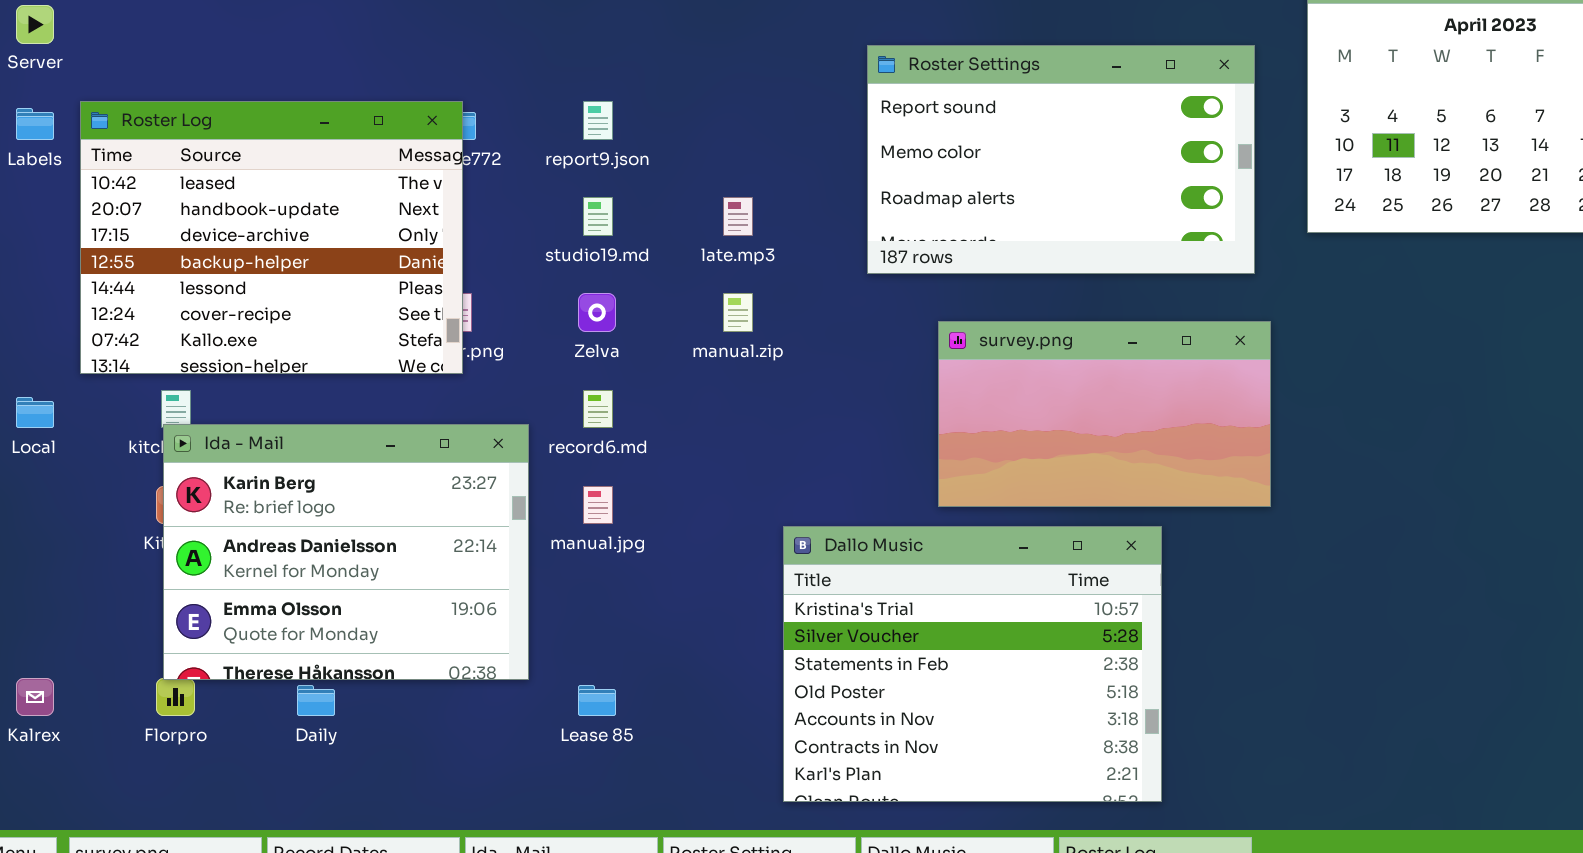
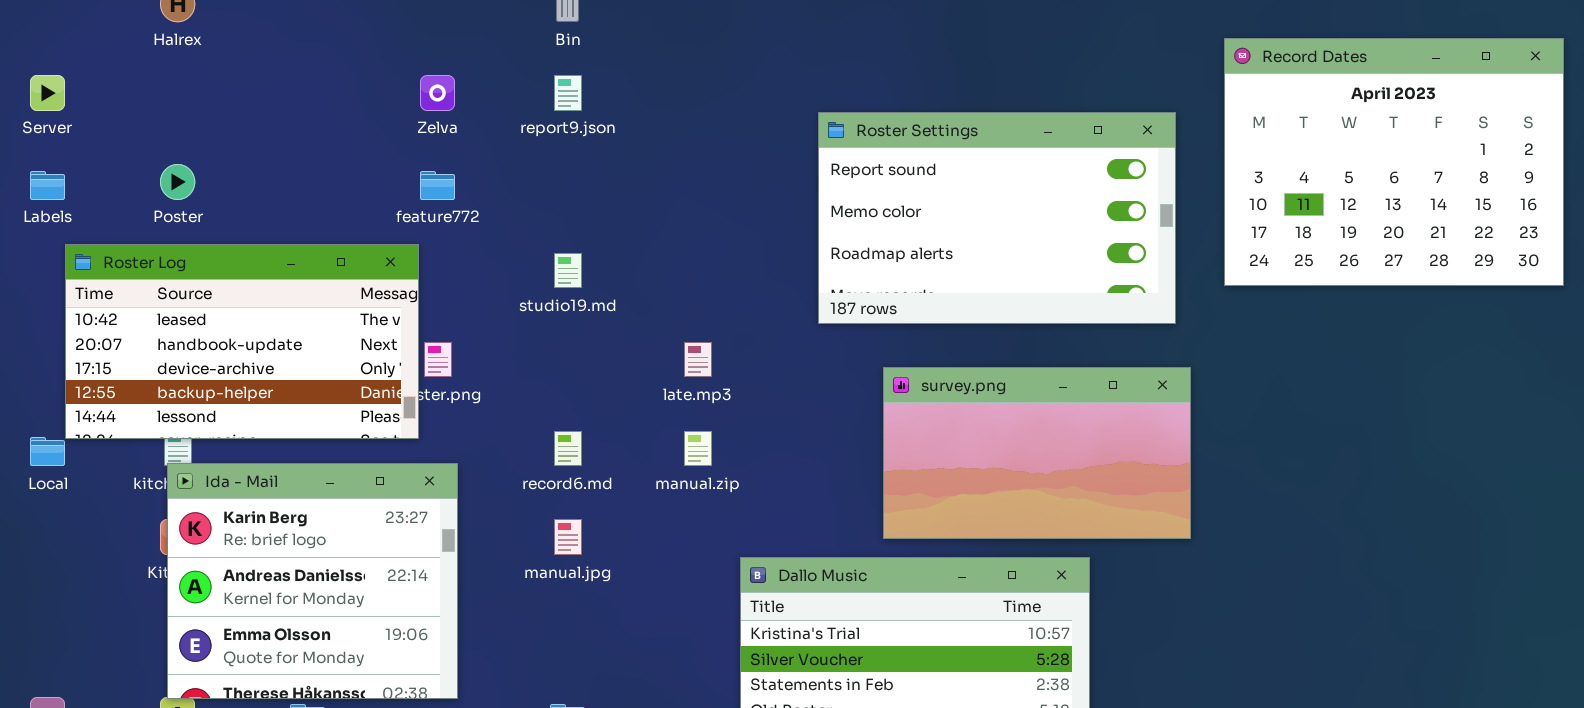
Roster Log: [80,101,463,374] -> [65,244,419,439], moved, resized
report9.json: [583,101,613,140] -> [554,75,582,111], moved
late.mp3: [723,197,753,236] -> [684,342,712,377], moved
Zelva: [578,293,616,332] -> [420,75,455,111], moved
manual.zip: [723,293,753,332] -> [684,431,712,466], moved
Ida - Mail: [163,424,529,680] -> [167,463,458,699], resized

